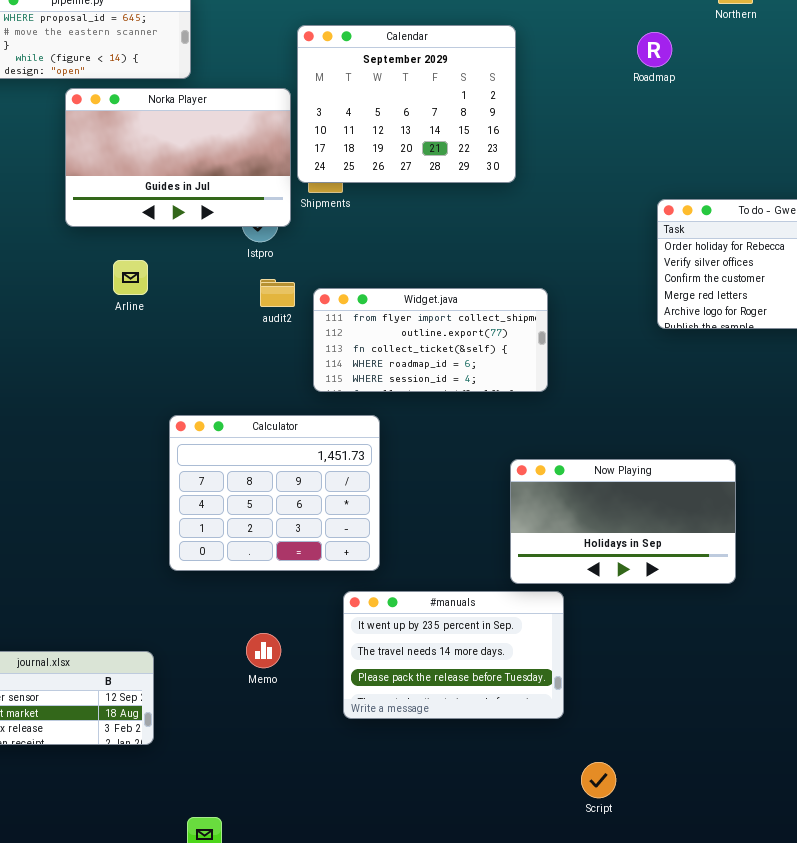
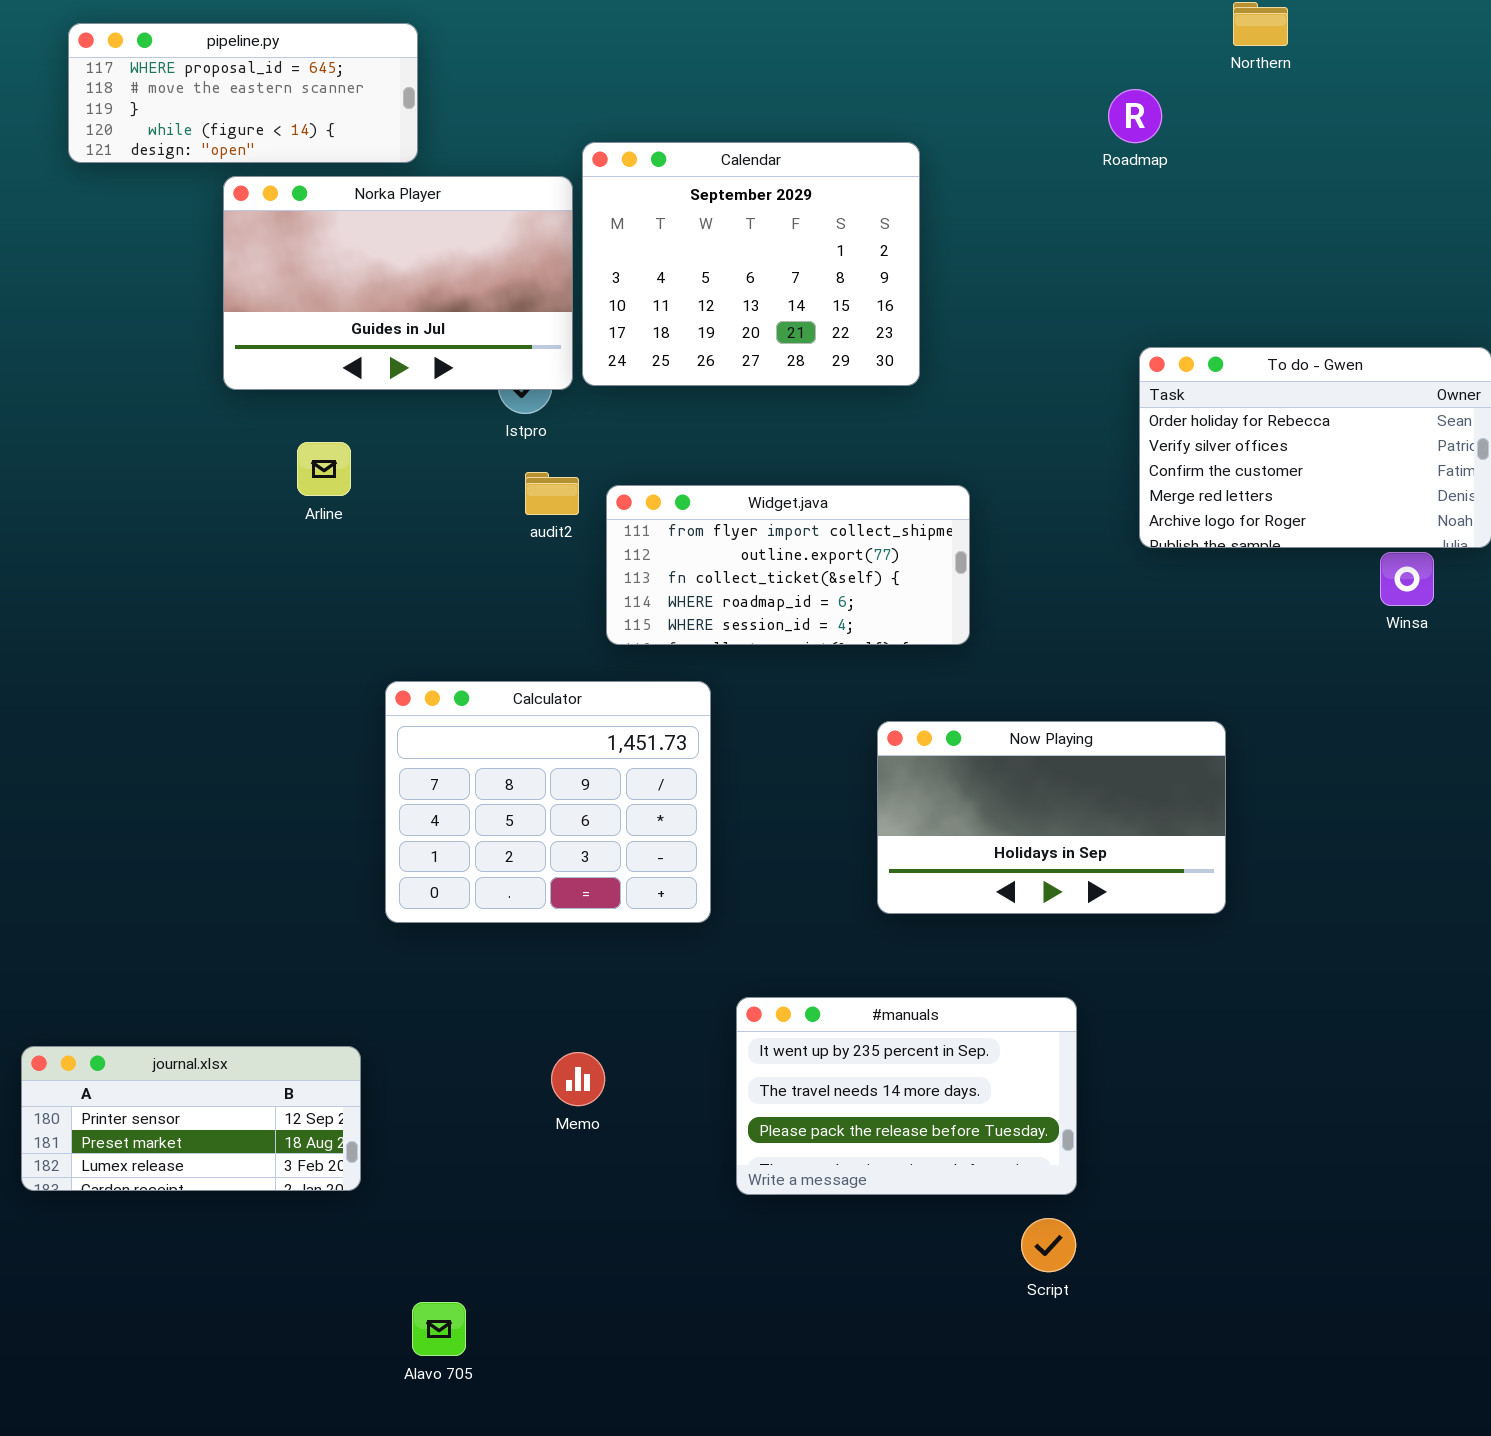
Calendar: [297,25,516,183] -> [582,142,920,386], moved
Now Playing: [510,459,736,584] -> [877,721,1226,914], moved
#manuals: [343,591,564,719] -> [736,997,1077,1195], moved
Memo: [246,633,281,668] -> [551,1052,605,1106], moved

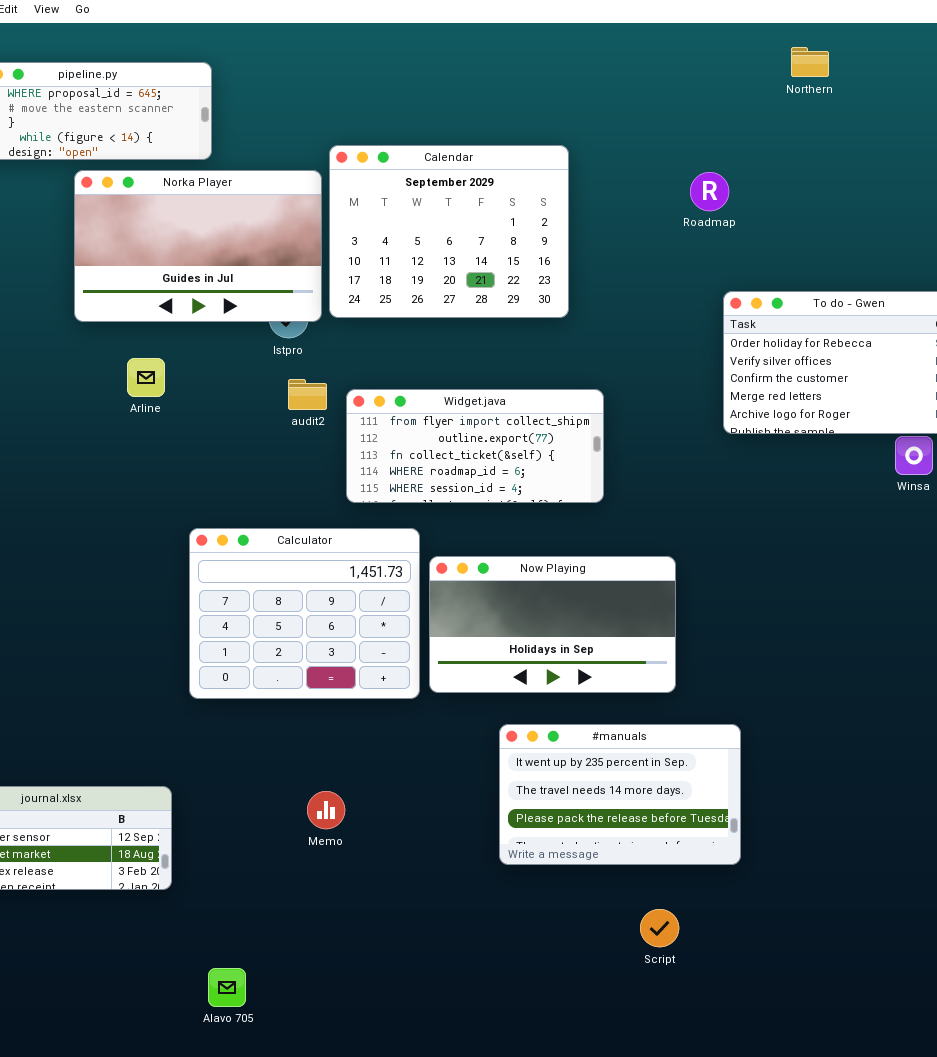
Roadmap: [1108,89,1162,143] -> [690,172,729,211], moved
Now Playing: [877,721,1226,914] -> [429,556,676,693], moved
#manuals: [736,997,1077,1195] -> [499,724,741,865], moved

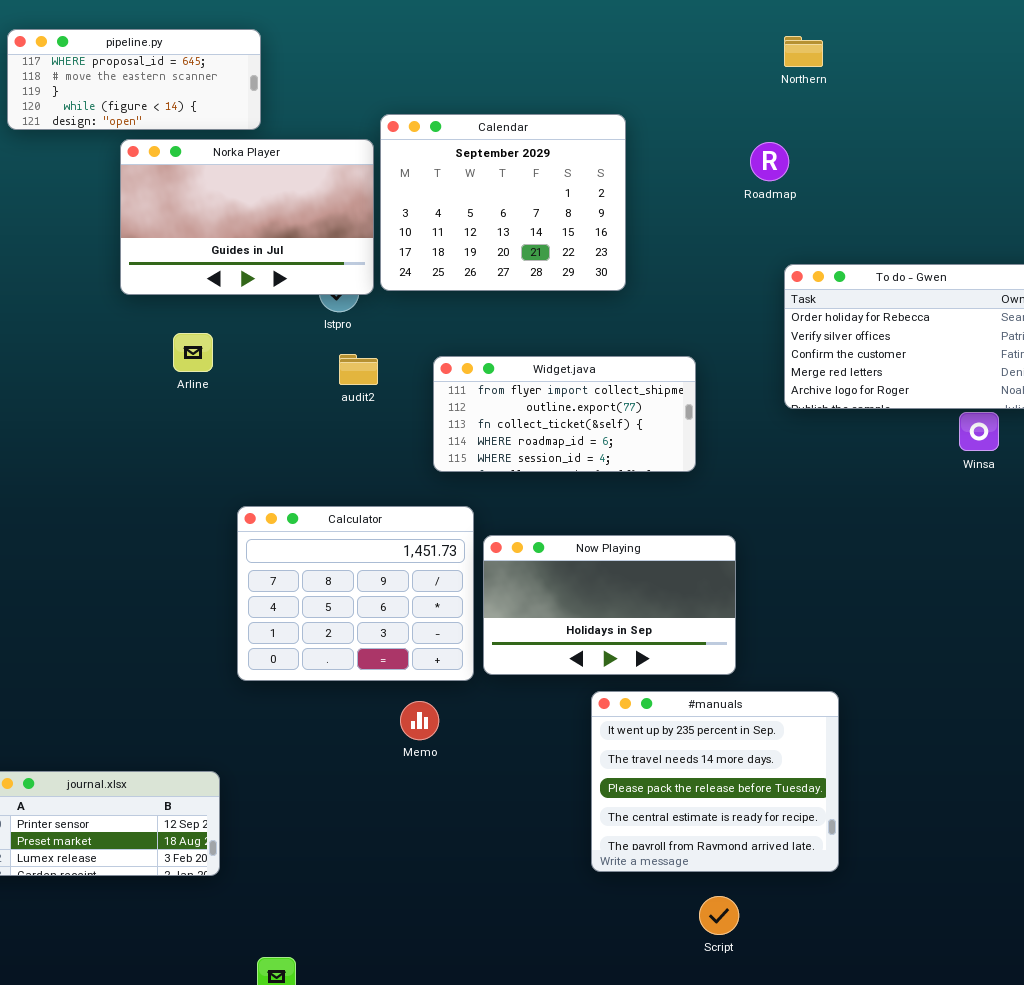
Northern: [791,47,829,77] -> [784,36,823,67], moved
Widget.java: [346,389,604,503] -> [433,356,696,472], moved
#manuals: [499,724,741,865] -> [591,691,839,872], moved, resized
Memo: [307,791,345,829] -> [400,701,439,740], moved

